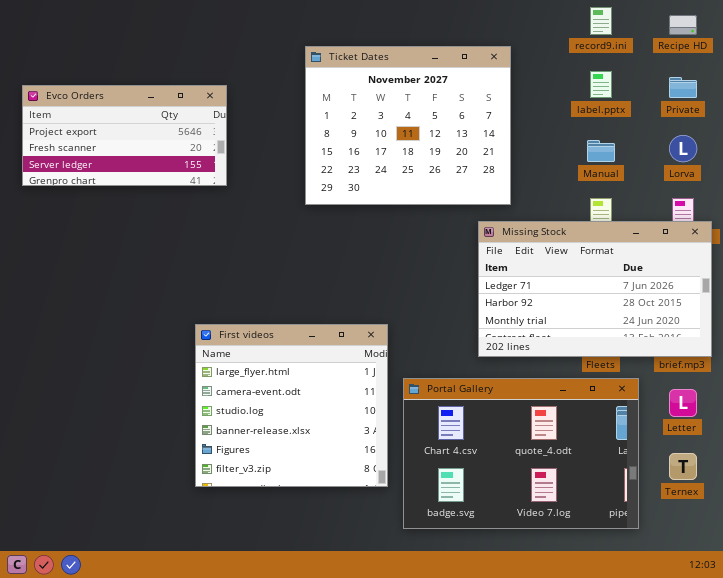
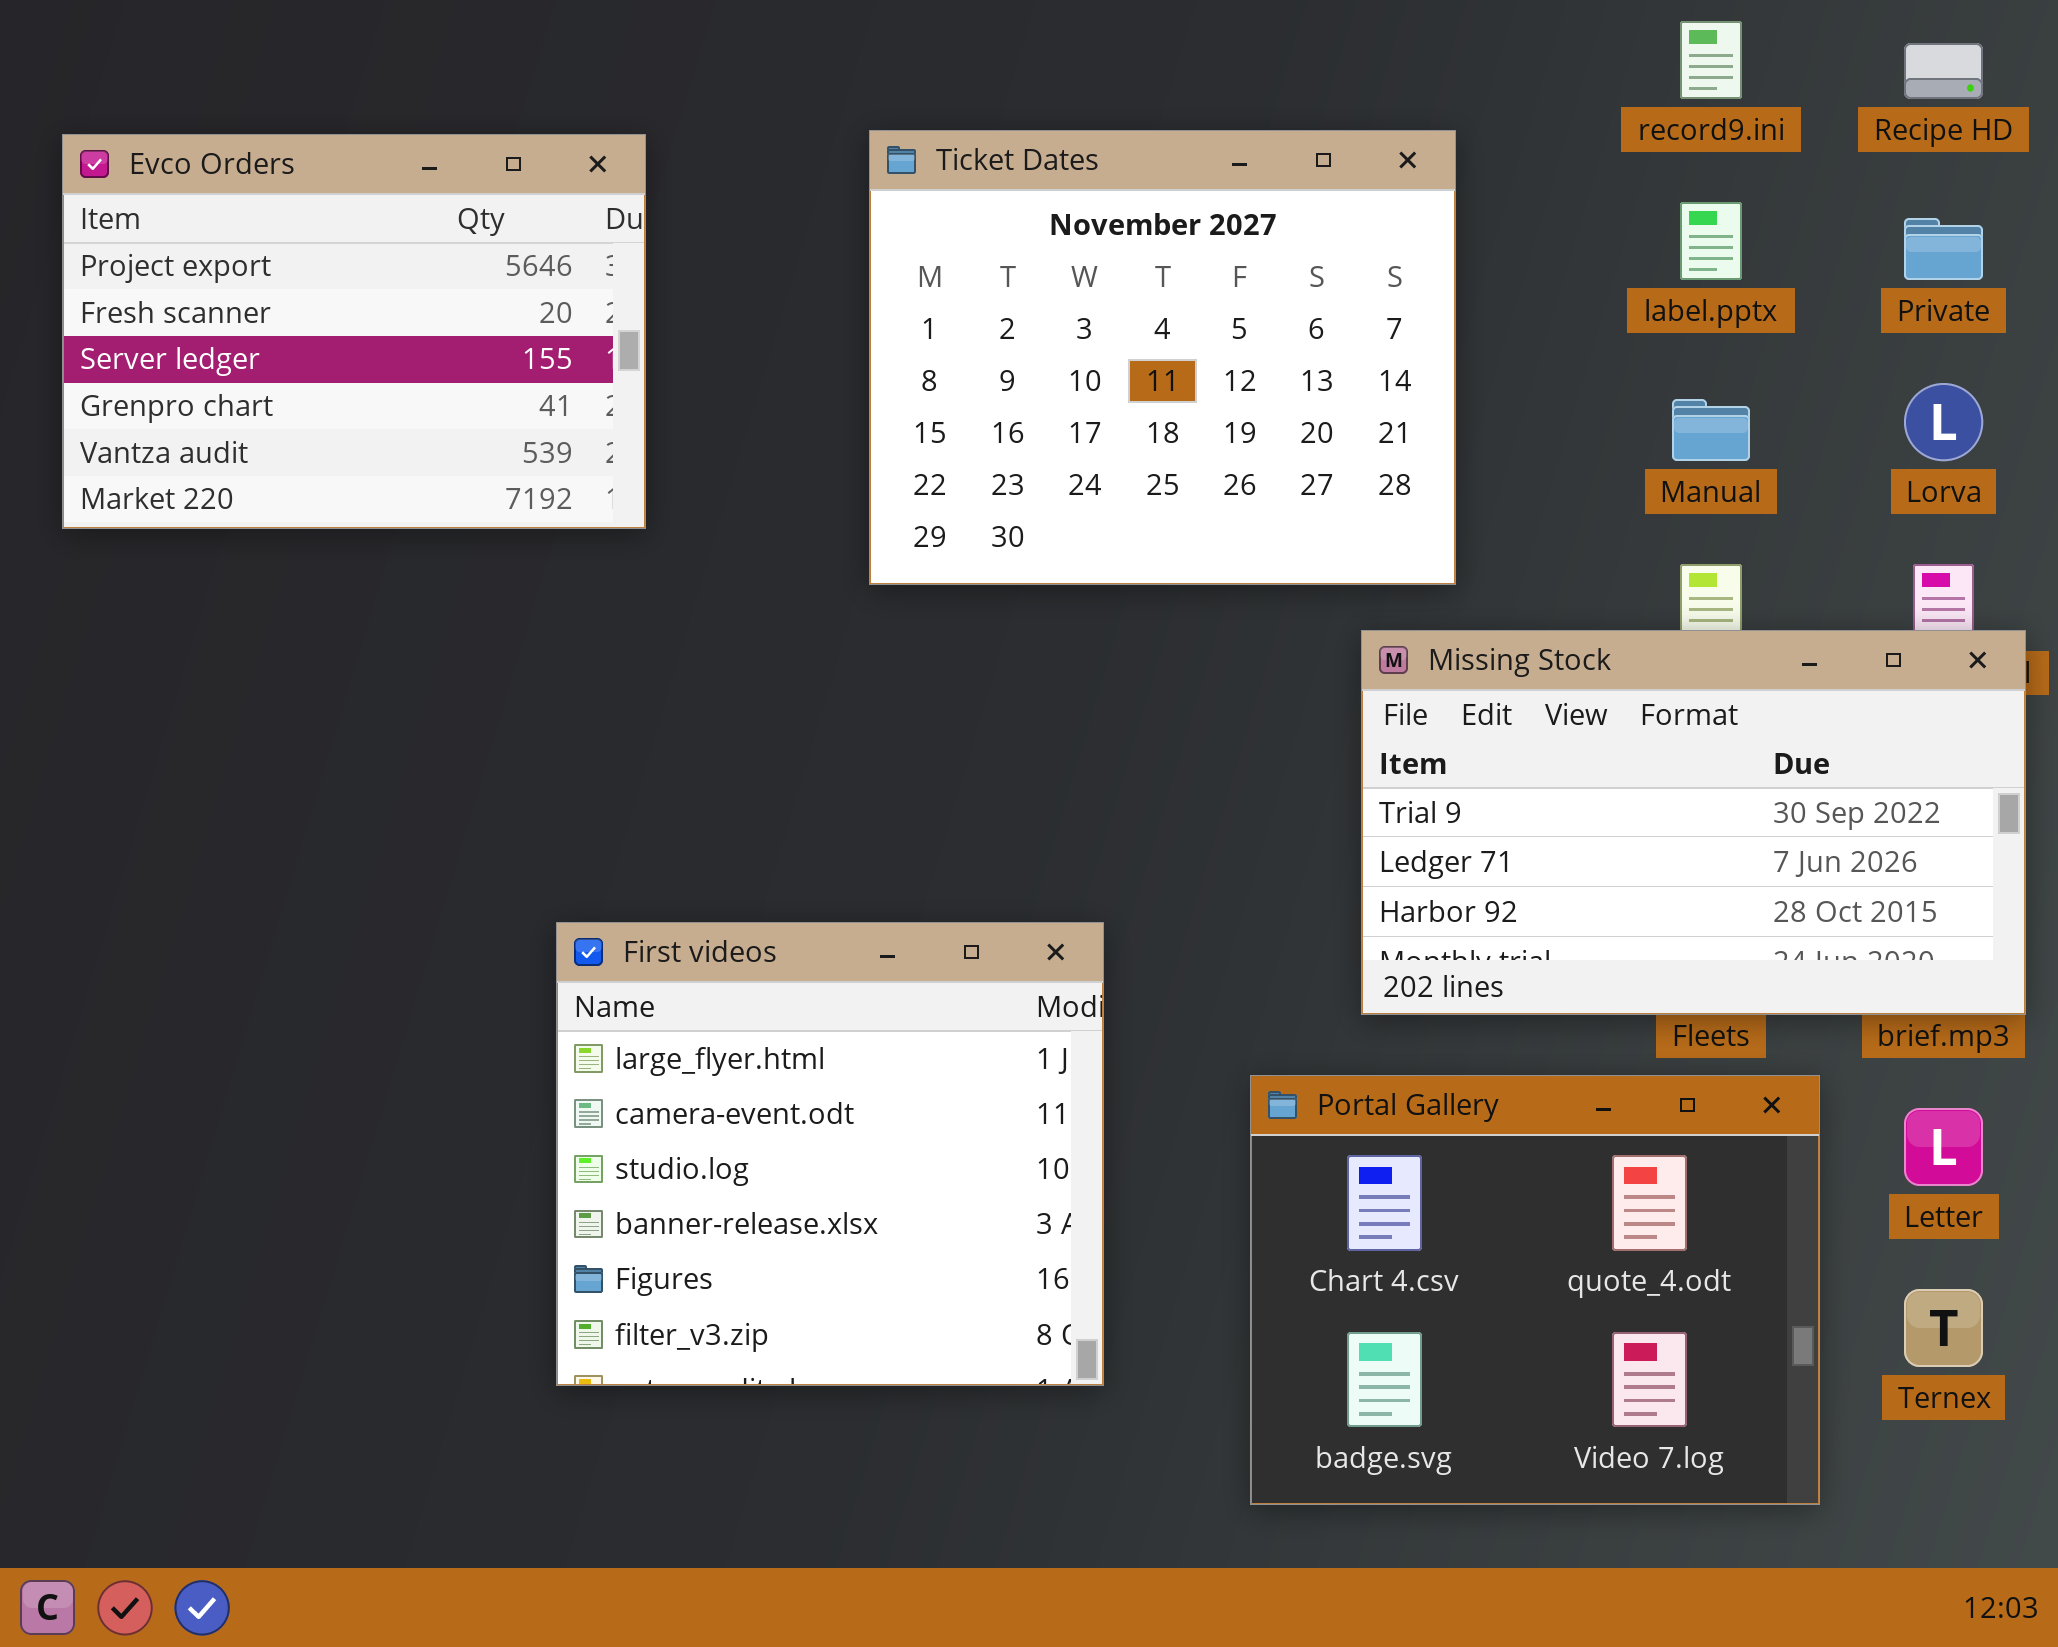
Evco Orders: [22,85,227,186] -> [62,134,646,529], resized
Missing Stock: [478,221,712,357] -> [1361,630,2026,1015], scrolled up 1 row
Portal Gallery: [403,378,639,529] -> [1250,1075,1820,1505], resized

